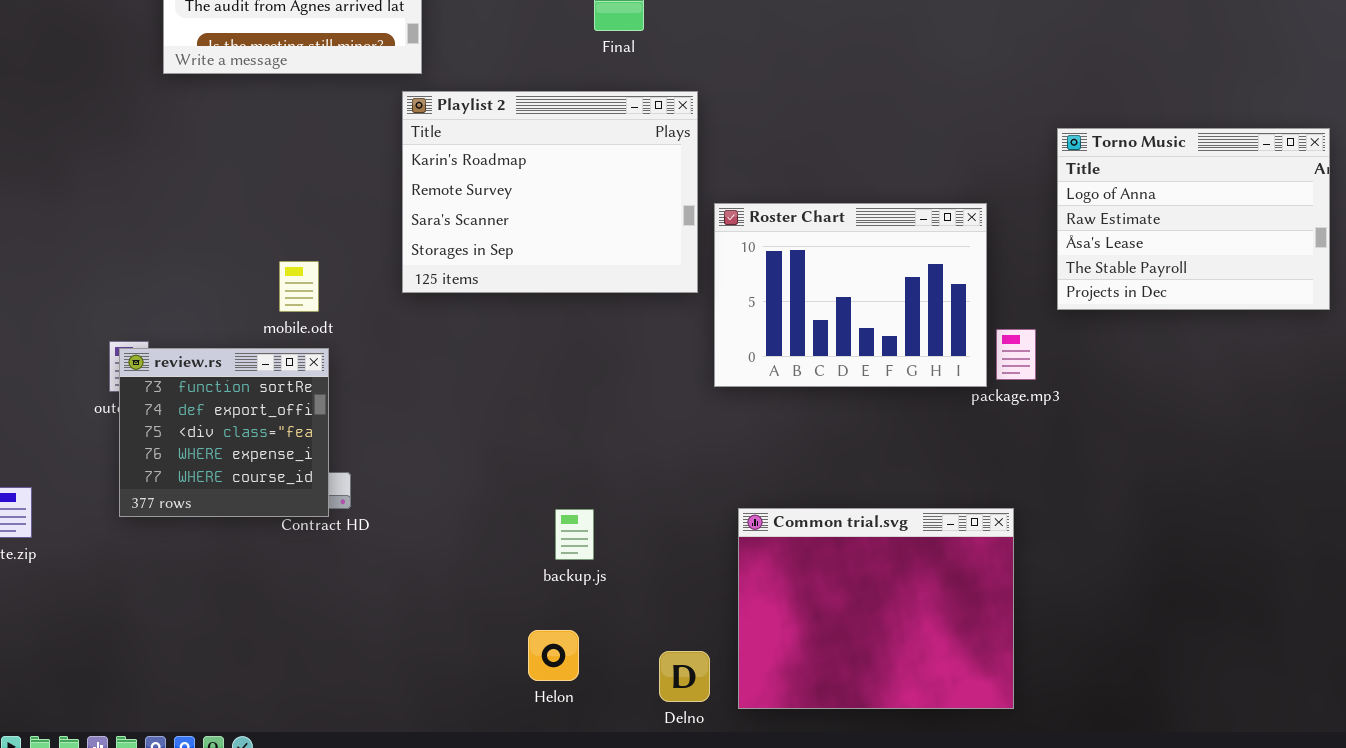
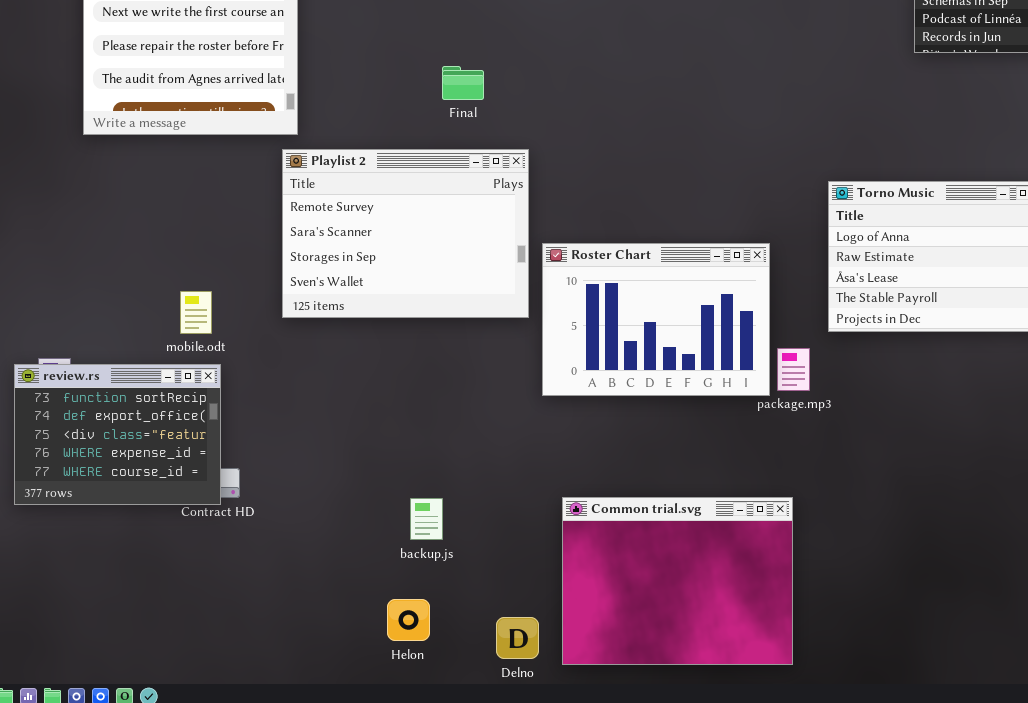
Playlist 2: [402,91,698,293] -> [282,149,529,318], scrolled down 1 row
review.rs: [119,348,329,517] -> [14,364,221,505], resized

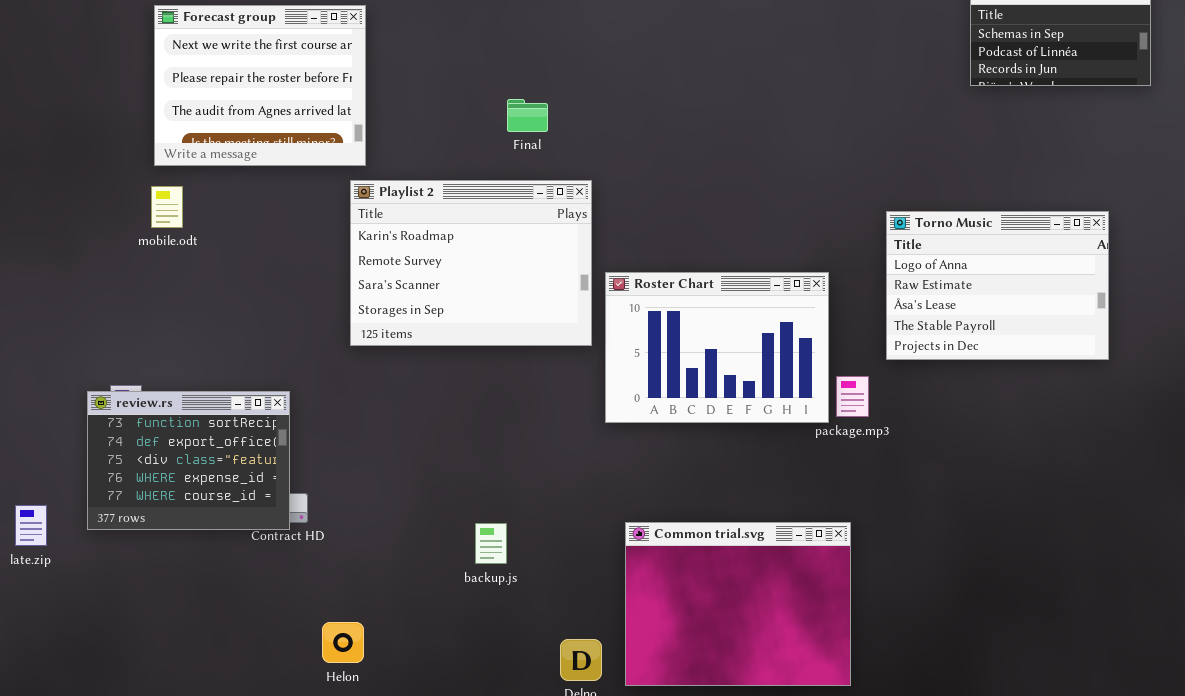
Playlist 2: [282,149,529,318] -> [350,180,592,346], scrolled up 1 row
mobile.odt: [180,291,212,334] -> [151,186,183,228], moved
Helon: [387,599,430,641] -> [322,622,364,663], moved

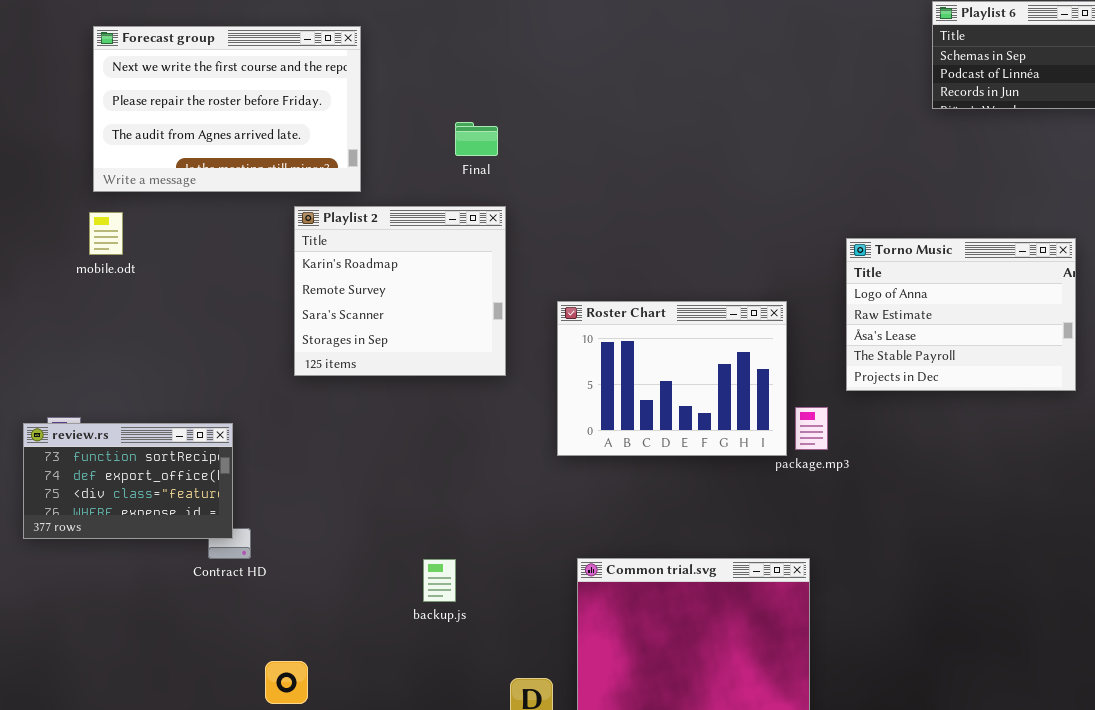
Forecast group: [154,5,366,166] -> [93,26,361,192], resized
Playlist 2: [350,180,592,346] -> [294,206,506,376], resized
review.rs: [87,391,290,530] -> [23,423,233,539], resized

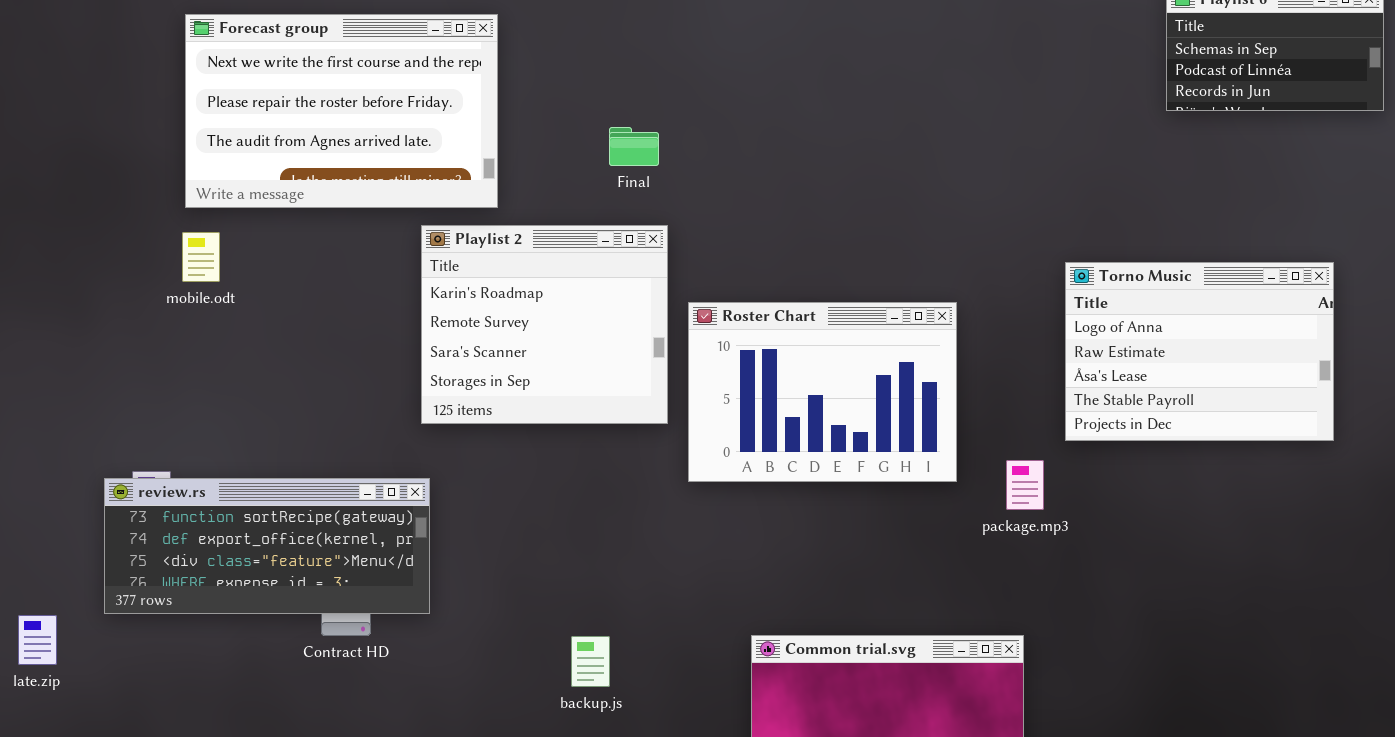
Roster Chart: [557,301,787,456] -> [688,302,957,482], moved
review.rs: [23,423,233,539] -> [104,478,430,614], resized

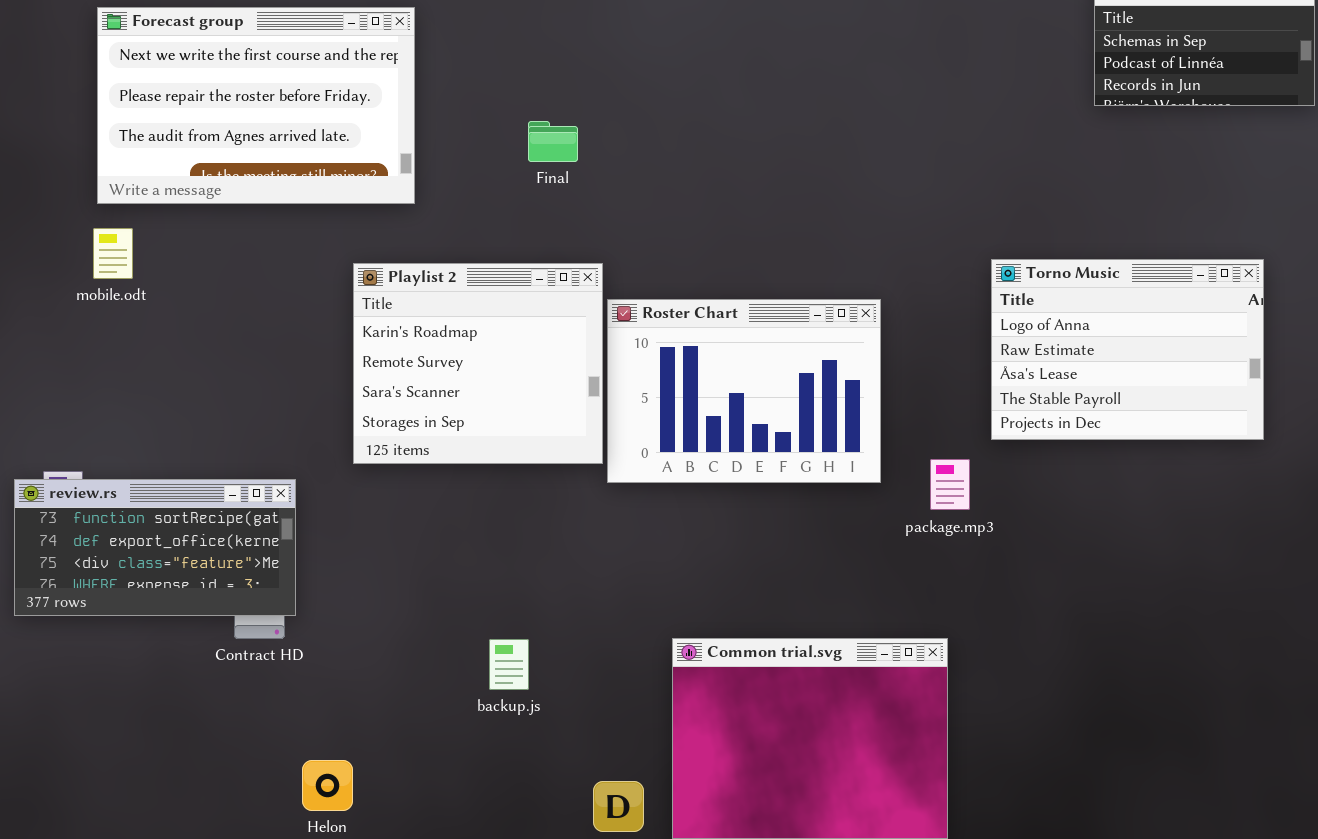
Playlist 2: [421,225,668,424] -> [353,263,603,464], moved
review.rs: [104,478,430,614] -> [14,479,296,616], resized

